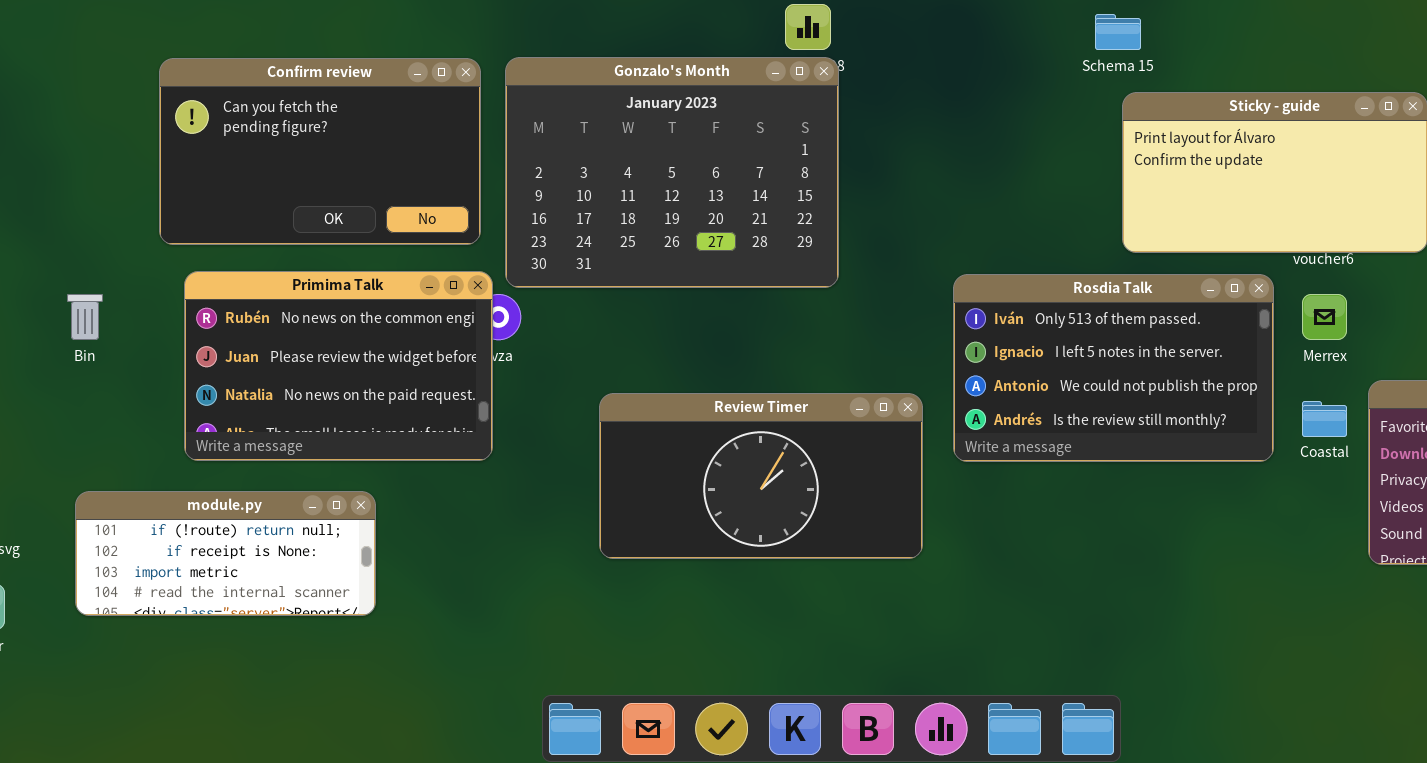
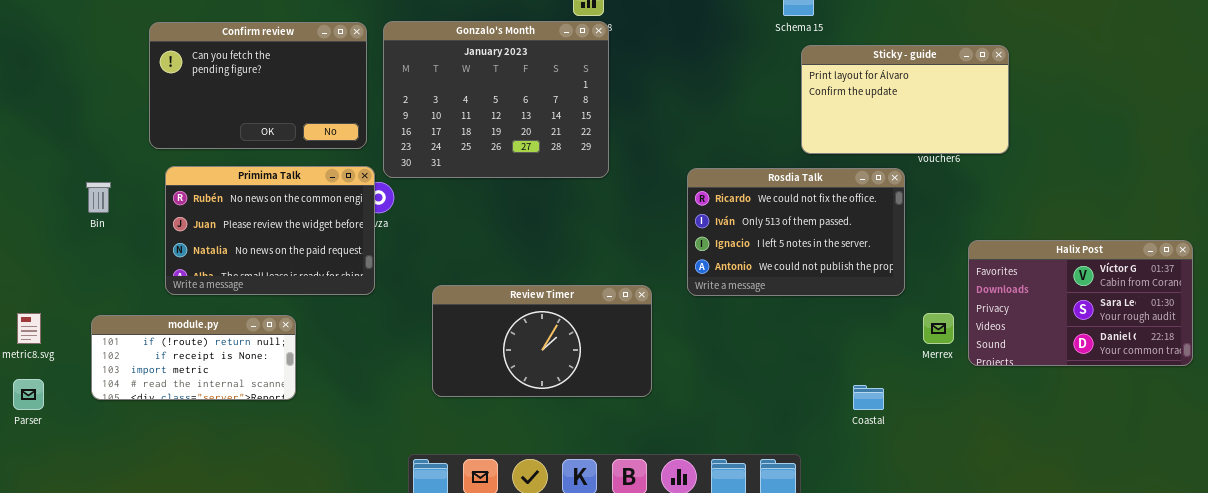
Rosdia Talk: [953,274,1274,462] -> [687,168,905,296], scrolled up 1 row
Merrex: [1302,294,1347,340] -> [923,313,954,344], moved
Review Timer: [599,393,923,559] -> [432,285,652,397], moved
Coastal: [1302,401,1347,437] -> [853,385,884,410], moved

